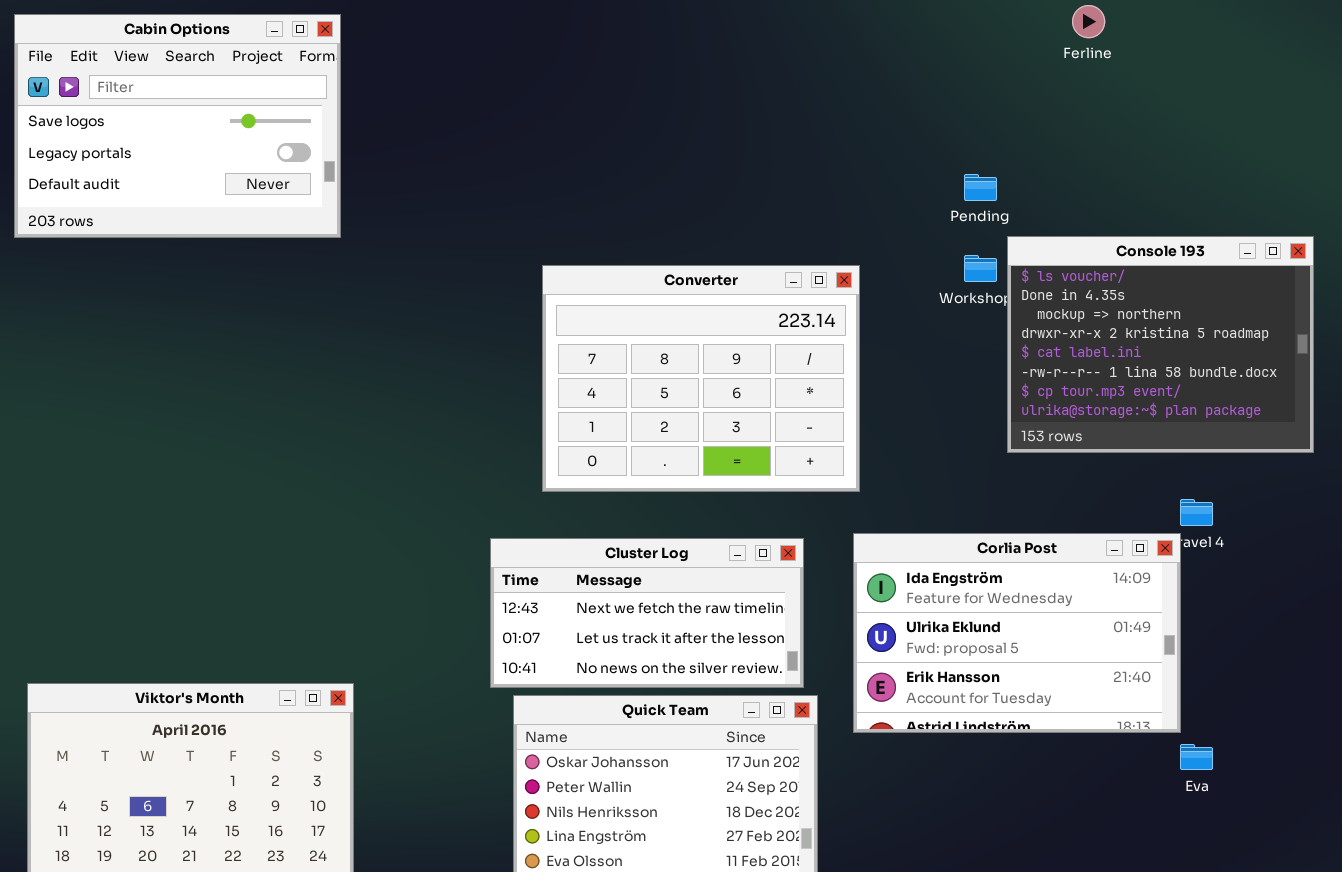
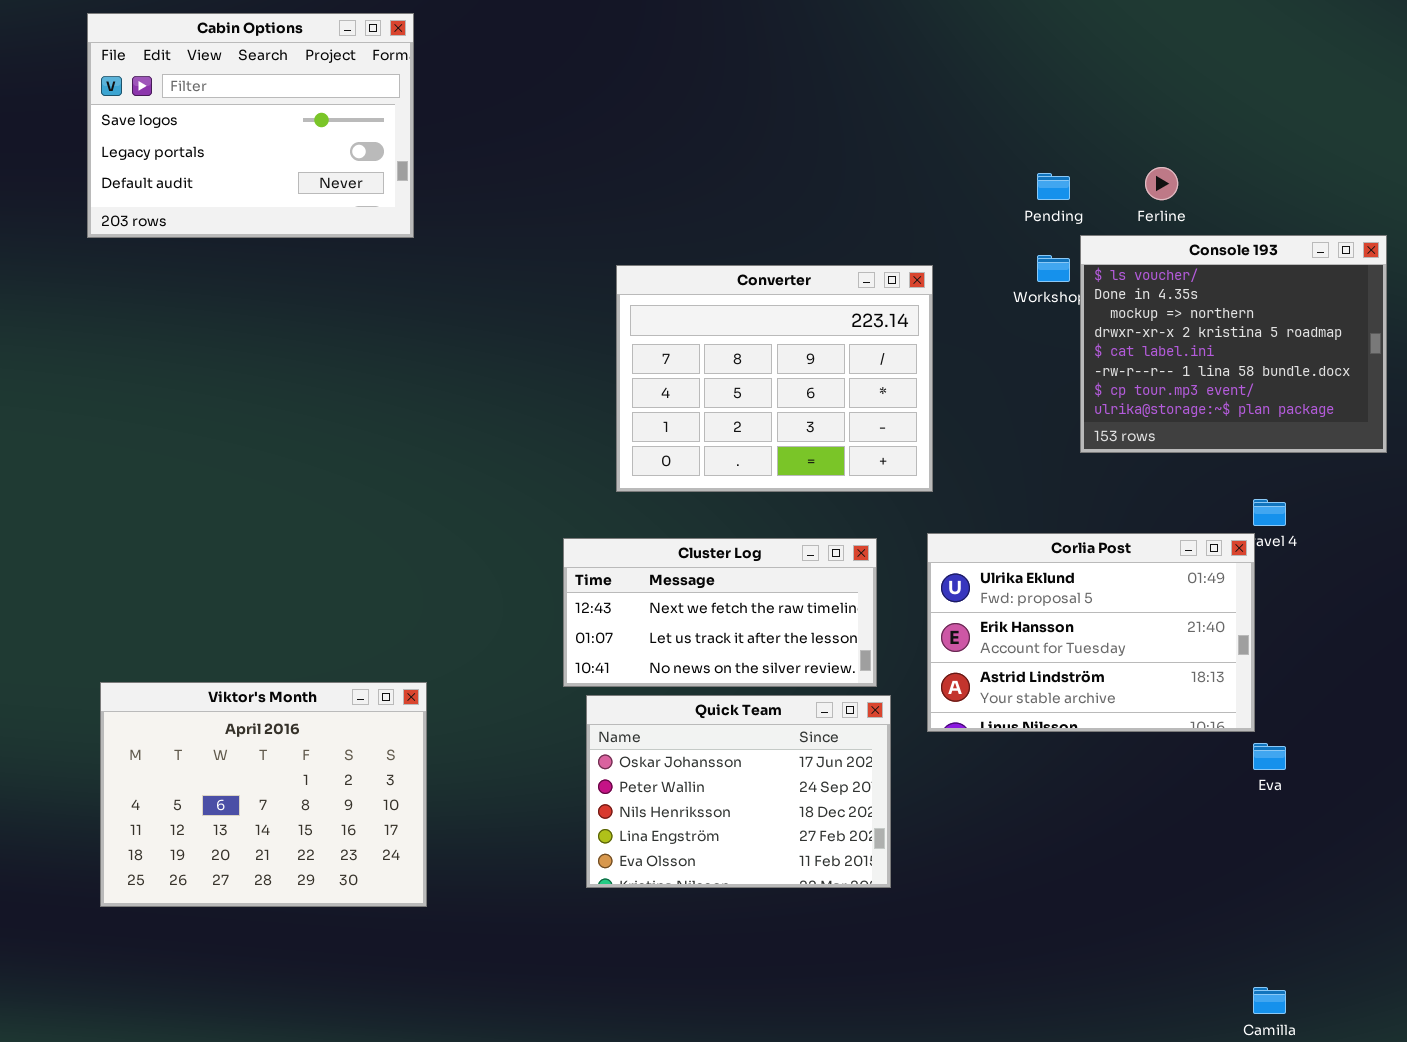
Ferline: [1072,5,1105,38] -> [1145,167,1178,200], moved
Corlia Post: [853,533,1181,733] -> [927,533,1255,732], scrolled down 1 row

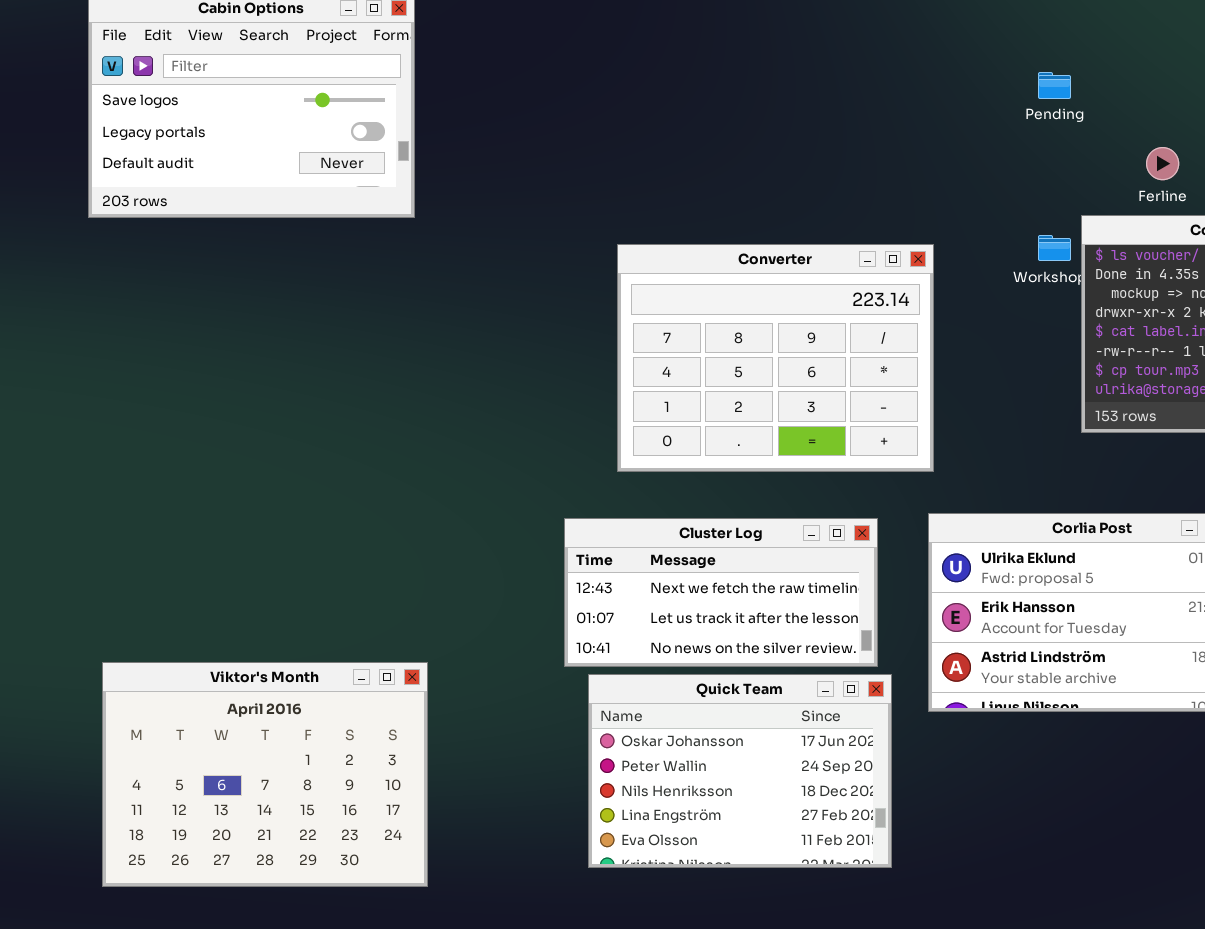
Pending: [1037,173,1070,200] -> [1038,72,1071,99], moved

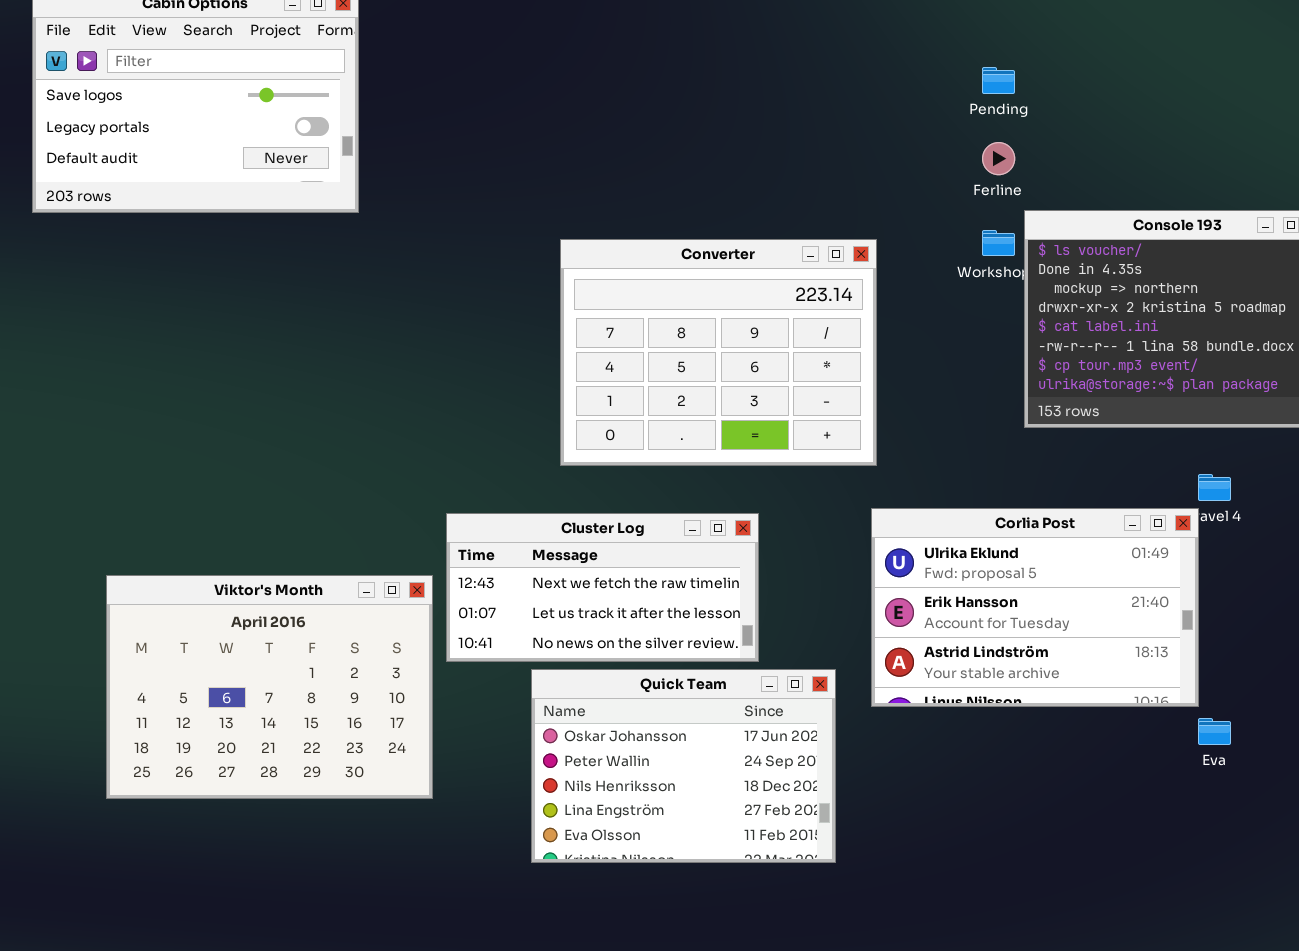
Ferline: [1146,147,1179,180] -> [982,142,1015,175], moved
Cluster Log: [564,518,878,667] -> [446,513,759,662], moved
Viktor's Month: [102,662,428,887] -> [106,575,433,799], moved

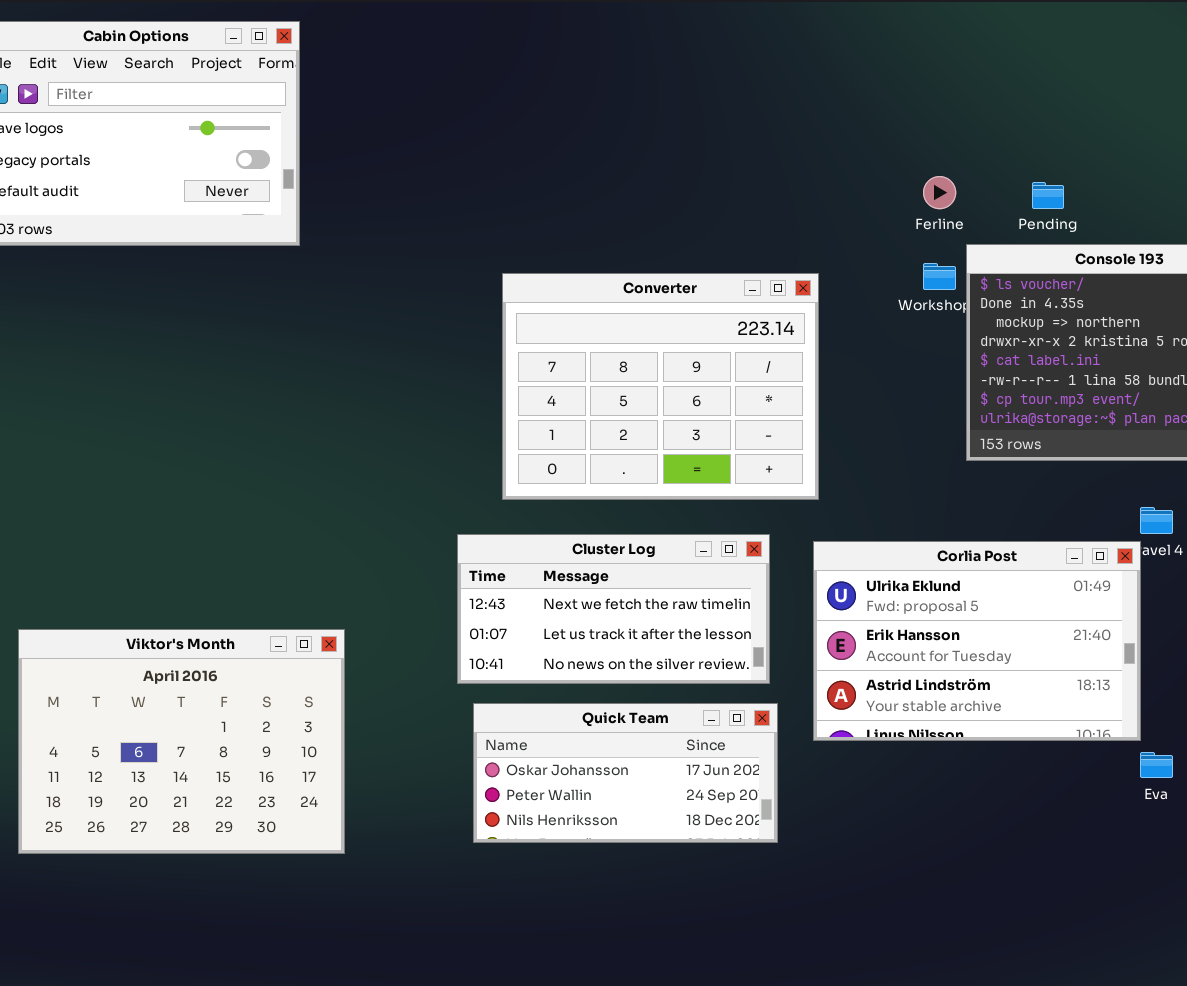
Pending: [982,67,1015,94] -> [1032,182,1064,209], moved
Cluster Log: [446,513,759,662] -> [457,534,770,684], moved
Viktor's Month: [106,575,433,799] -> [18,629,345,854], moved
Quick Team: [531,669,836,863] -> [473,703,778,843], resized

